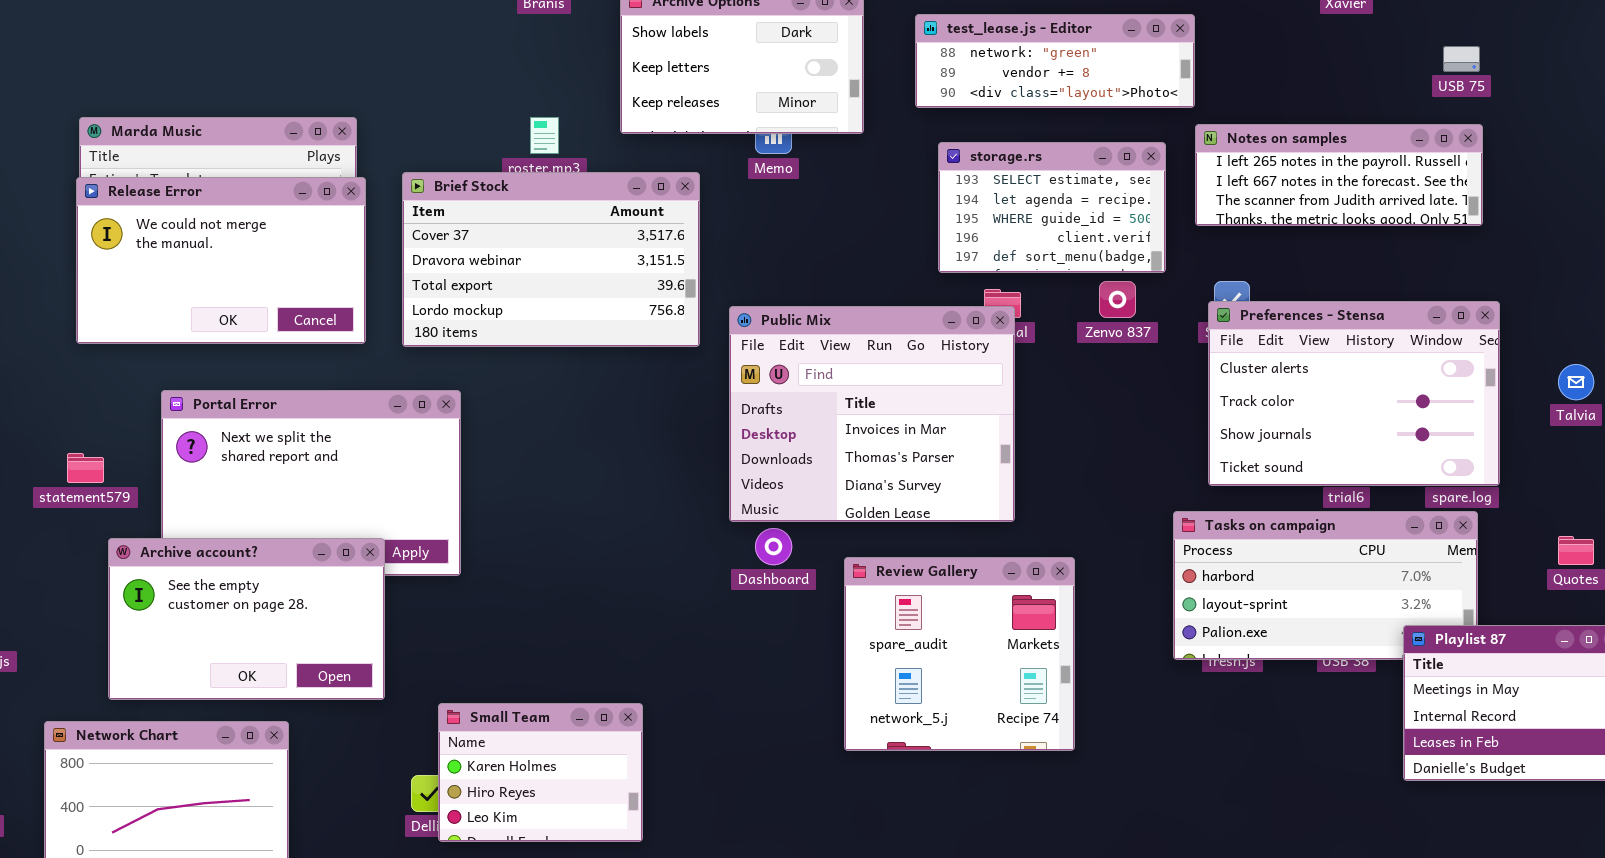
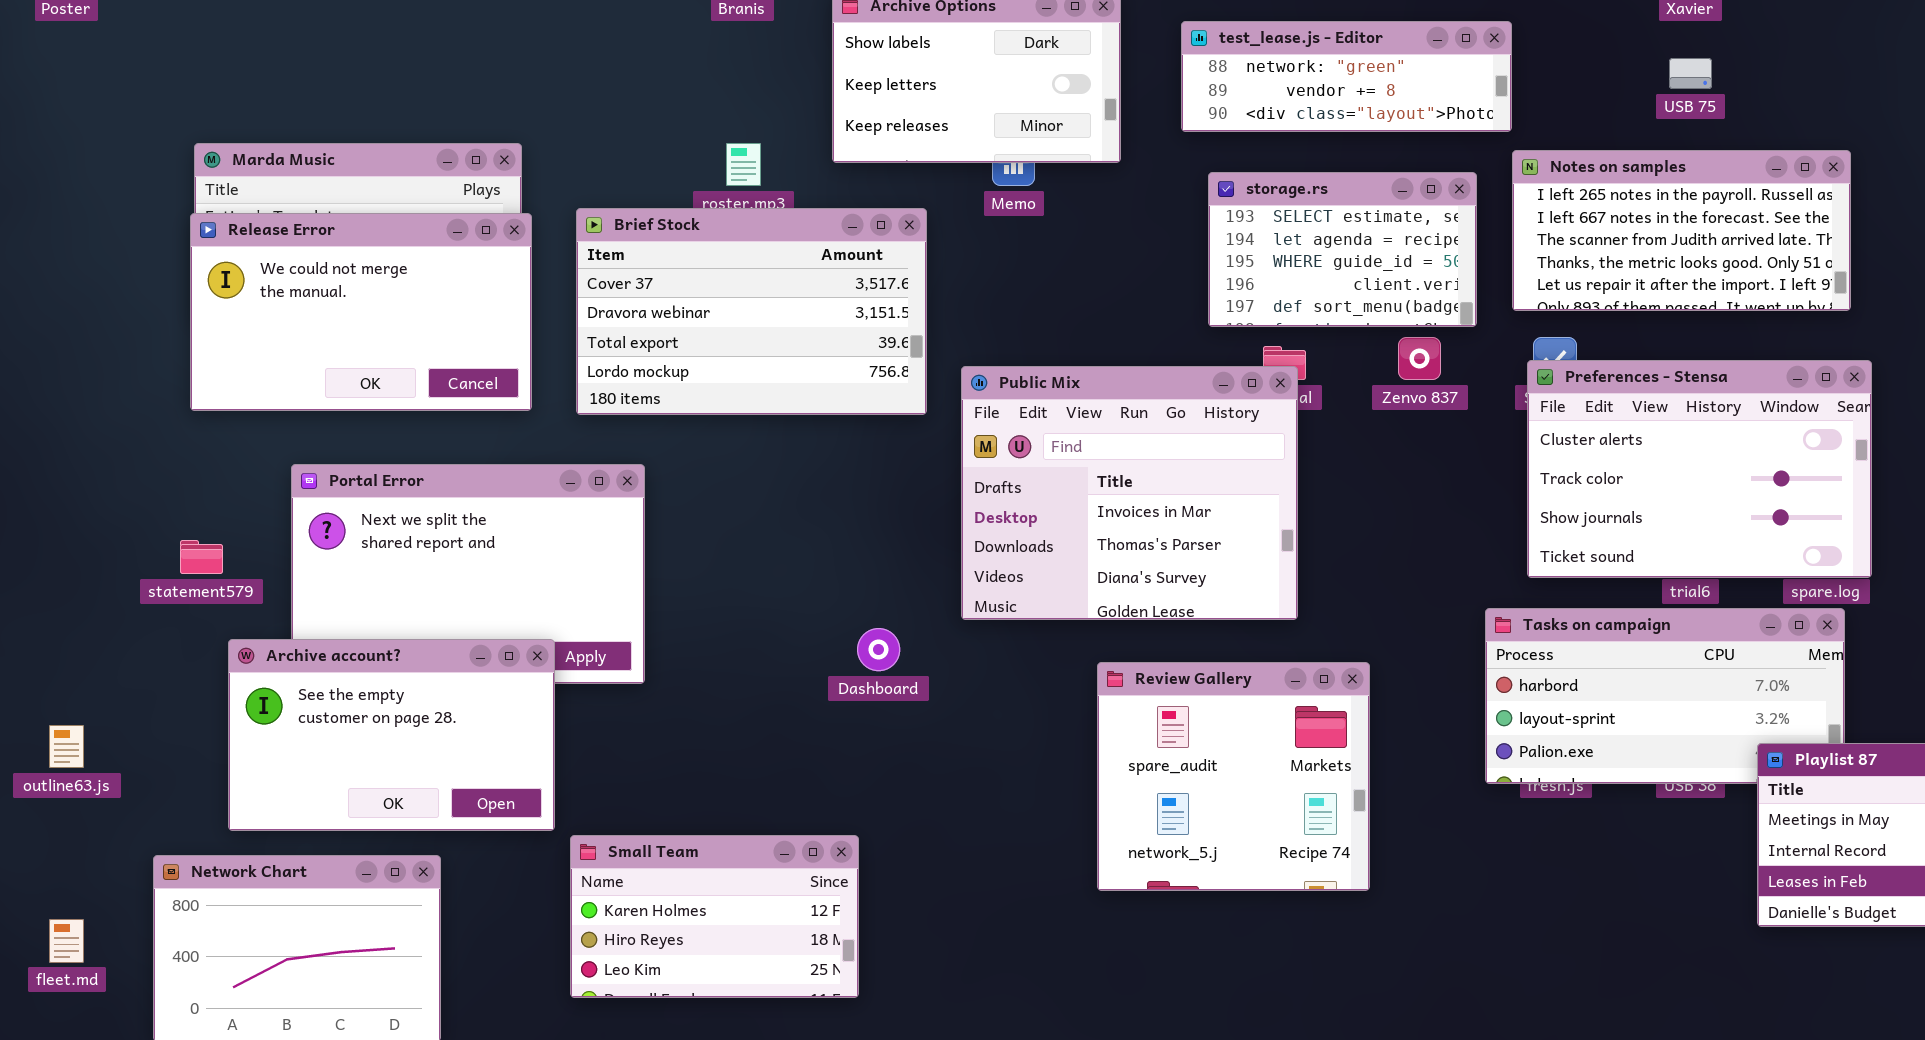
USB 75: [1443,46,1480,72] -> [1669,58,1712,89], moved
Notes on samples: [1195,124,1483,226] -> [1512,150,1851,311], resized
Dashboard: [755,528,792,565] -> [857,628,900,671], moved
Small Team: [438,703,643,842] -> [570,835,859,998], resized

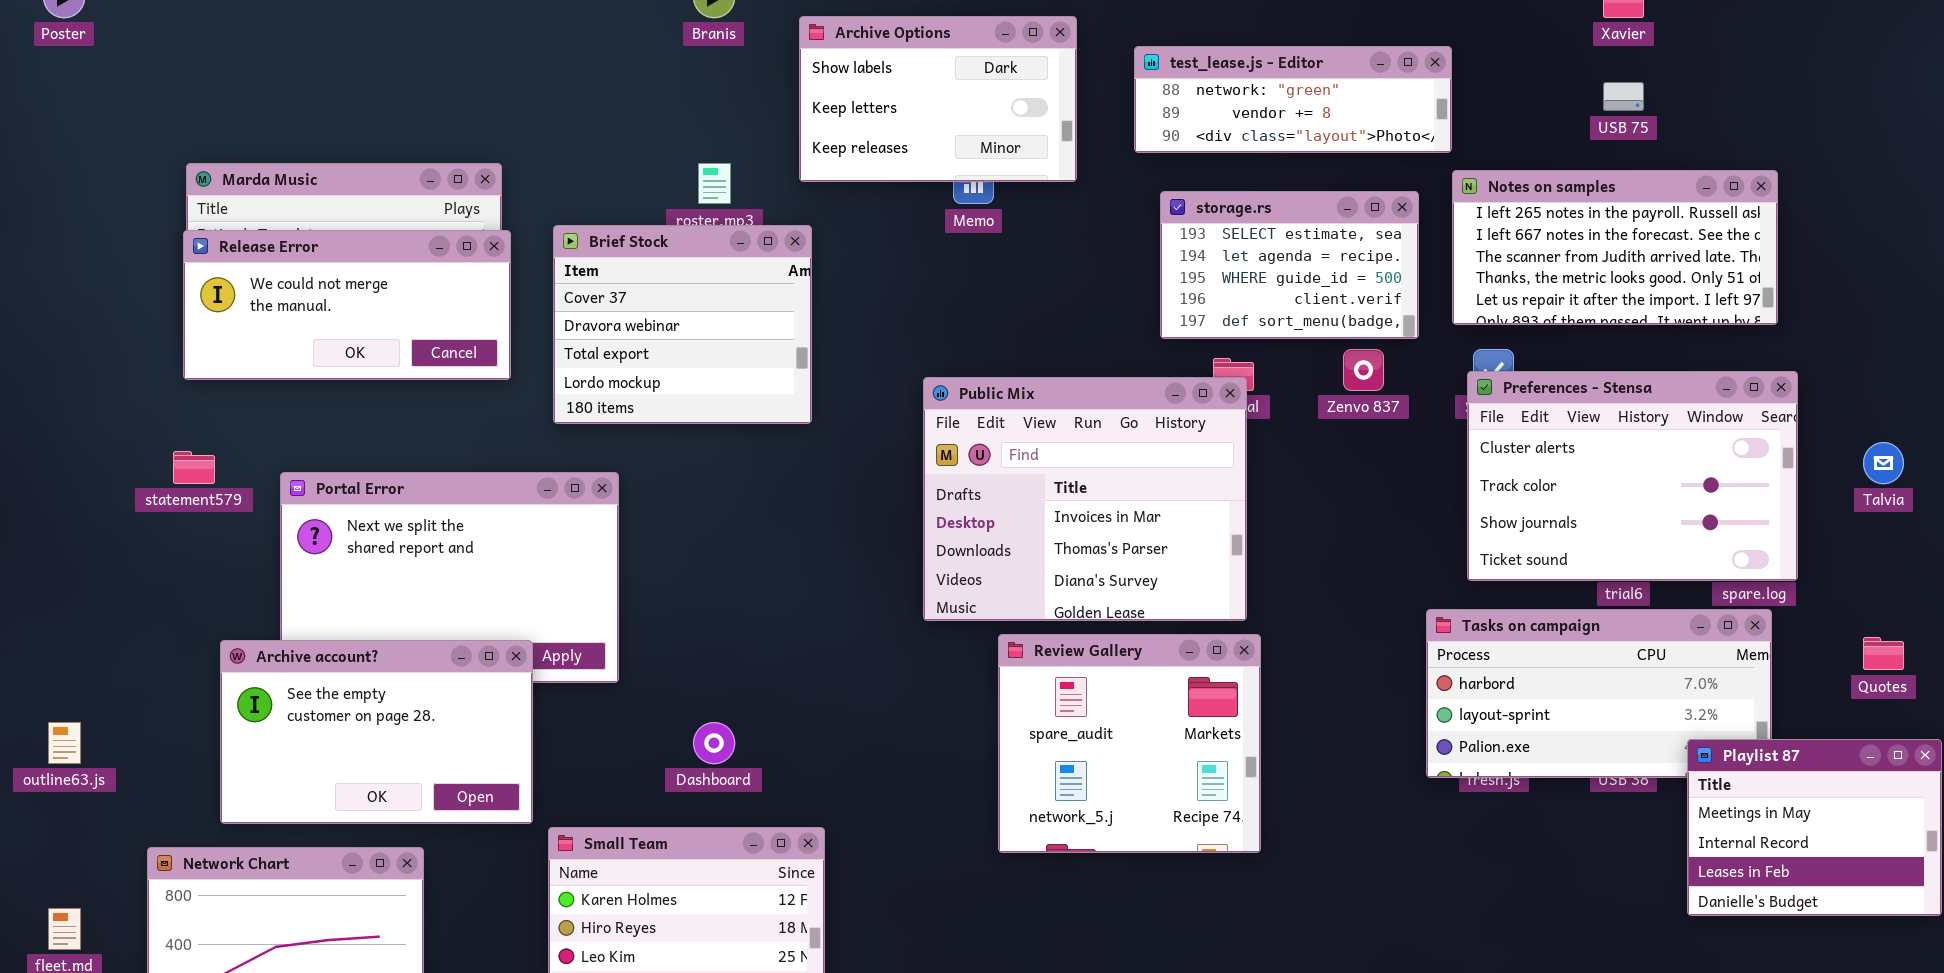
Brief Stock: [576,208,927,415] -> [553,225,812,424], resized
Release Error: [190,213,532,411] -> [183,230,511,380], resized
statement579: [180,540,223,574] -> [173,451,215,484], moved
Dashboard: [857,628,900,671] -> [693,722,735,764], moved
Review Gallery: [1097,662,1370,891] -> [998,634,1261,853], moved

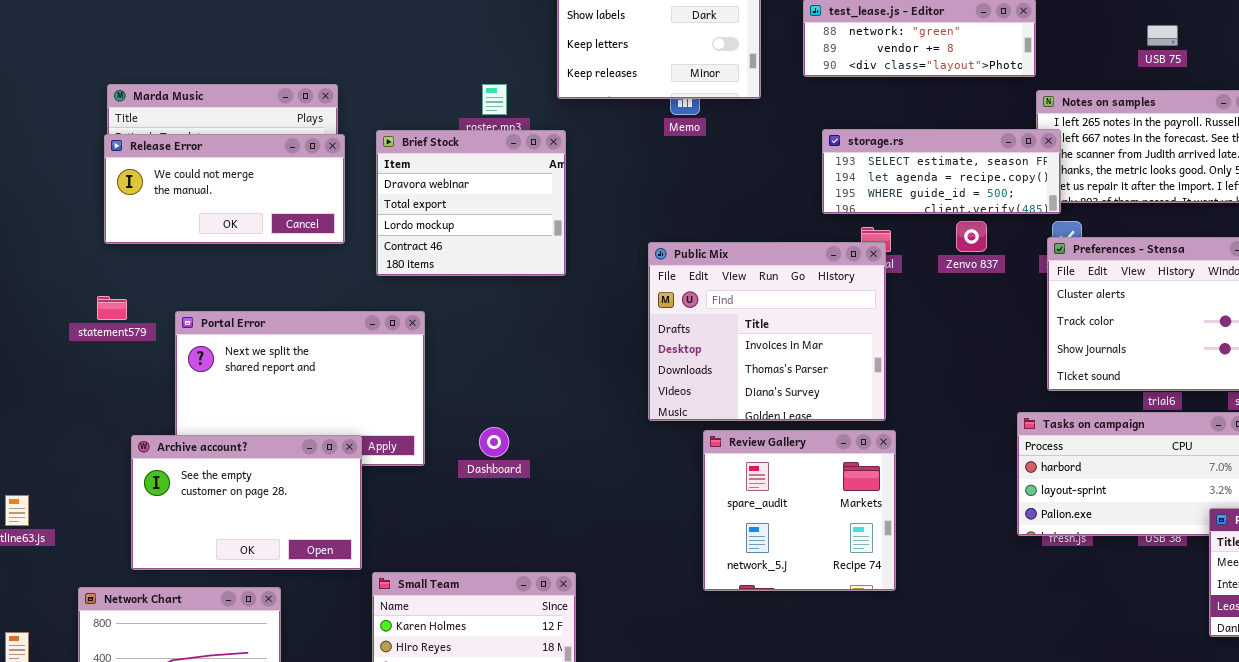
storage.rs: [1160,191,1419,339] -> [822,129,1061,214], resized
Brief Stock: [553,225,812,424] -> [376,130,566,276], scrolled down 1 row
Dashboard: [693,722,735,764] -> [479,427,509,457], moved

